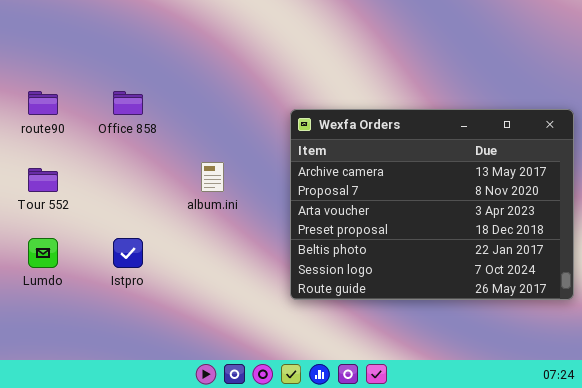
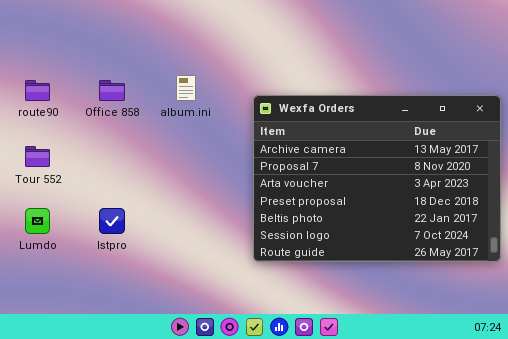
album.ini: [201,162,224,192] -> [176,75,196,101], moved

